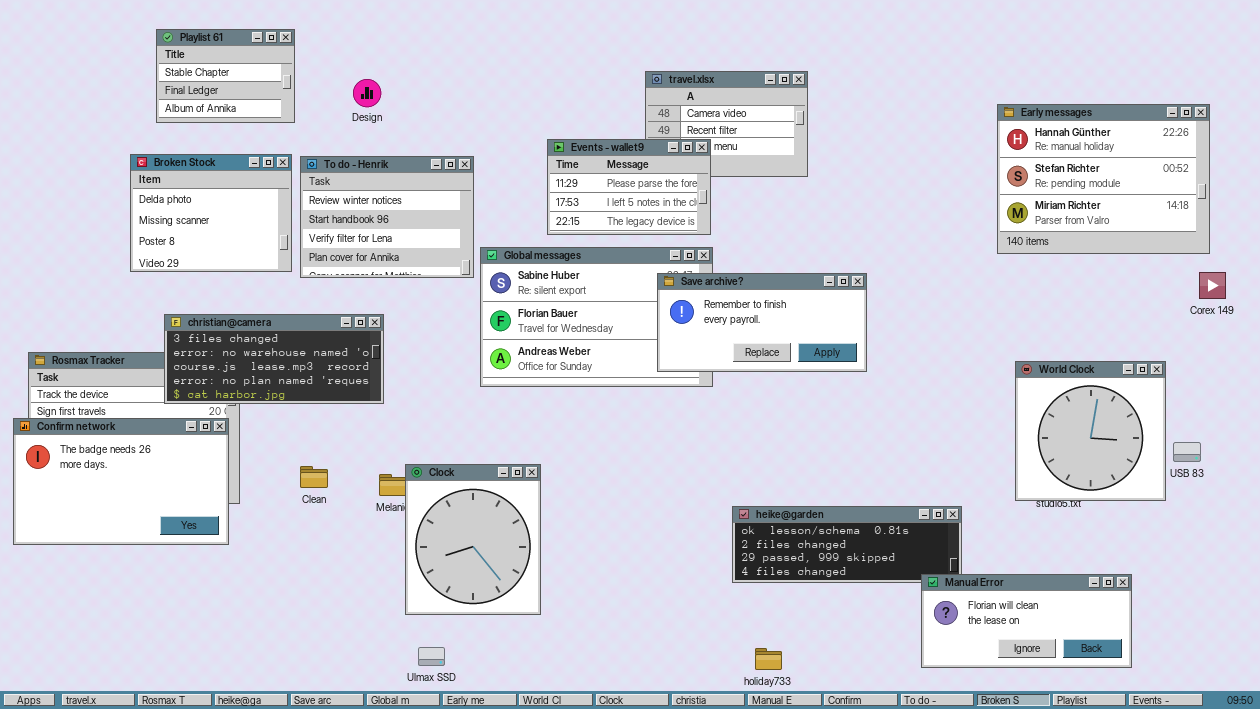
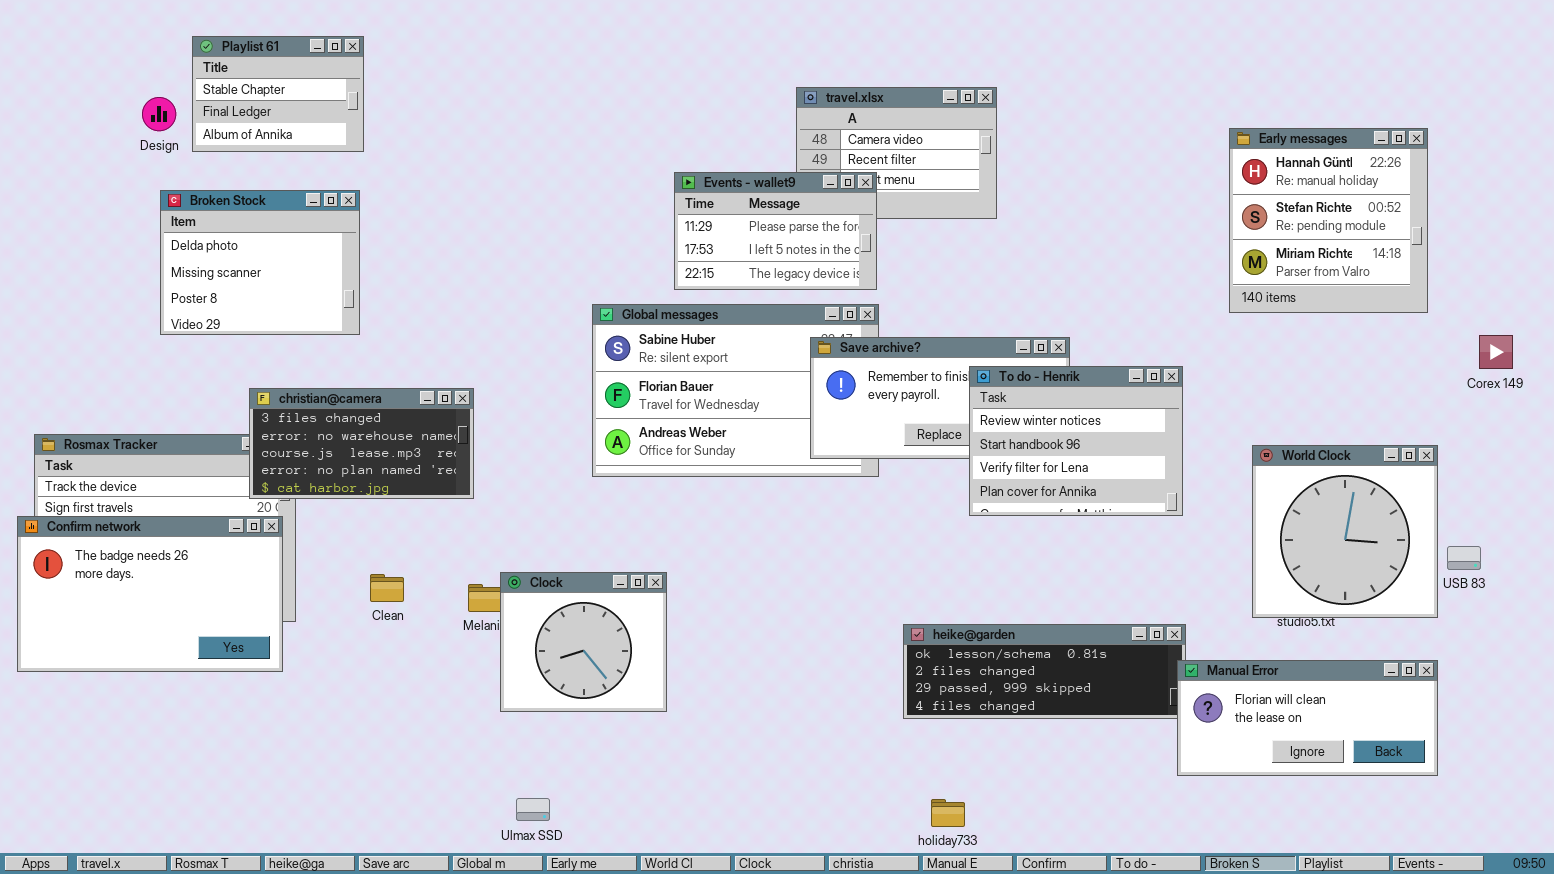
Design: [353,79,381,107] -> [142,97,176,131], moved
Early messages: [997,104,1210,254] -> [1229,128,1428,313], resized
To do - Henrik: [300,156,474,278] -> [969,366,1183,516], moved
christian@camera: [164,314,384,404] -> [249,388,474,499], resized
Clock: [405,464,541,615] -> [500,572,667,712], resized
Manual Error: [921,574,1132,668] -> [1177,660,1438,776], moved

